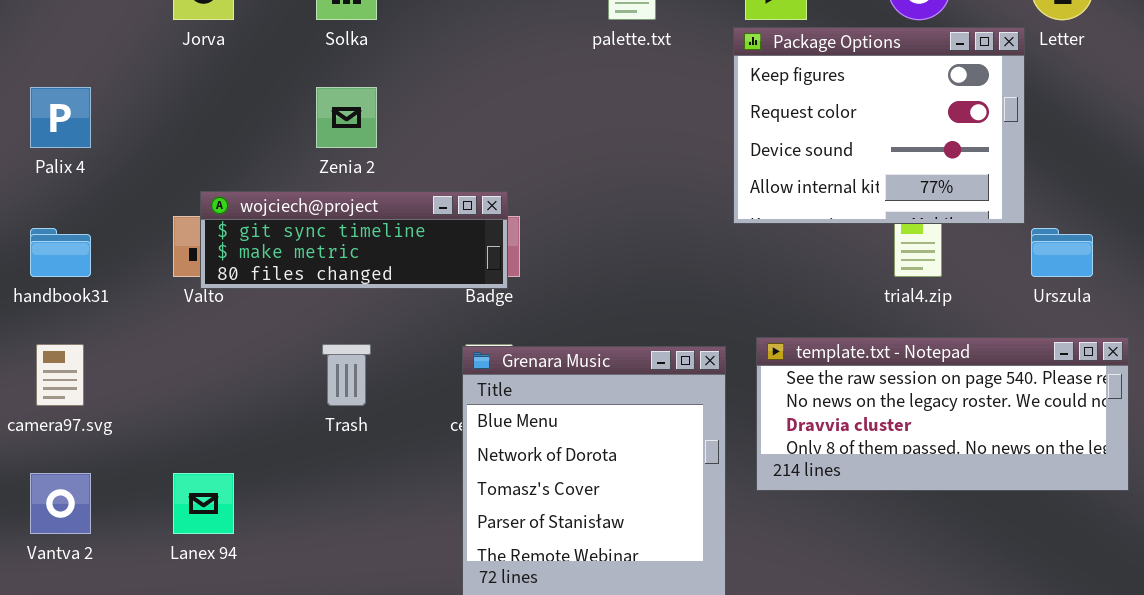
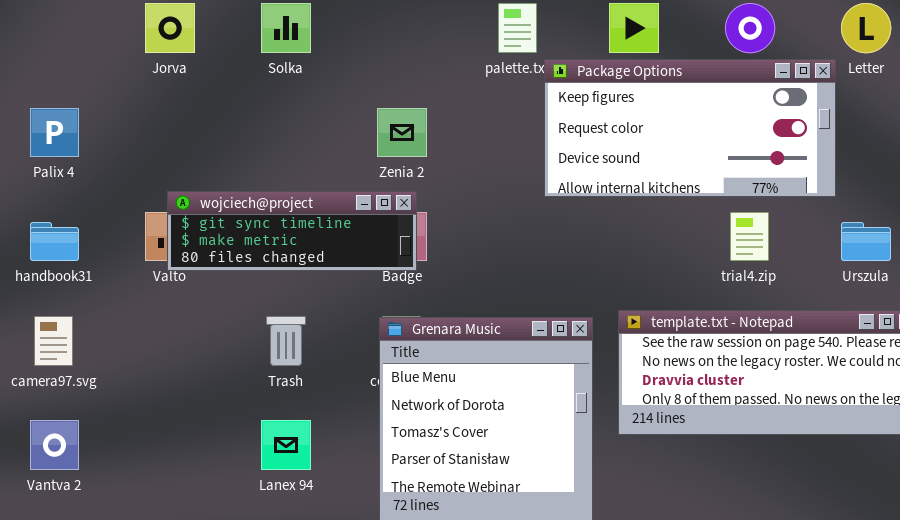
Package Options: [733,27,1025,224] -> [544,59,836,197], resized
Zenia 2: [316,87,377,148] -> [377,108,427,157], moved
Lanex 94: [173,473,234,534] -> [261,420,311,470], moved

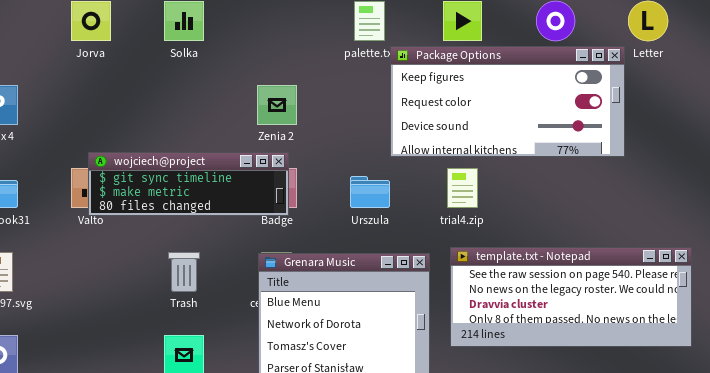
trial4.zip: [730,212,769,261] -> [447,168,478,208], moved
Urszula: [841,222,891,261] -> [350,176,390,208], moved

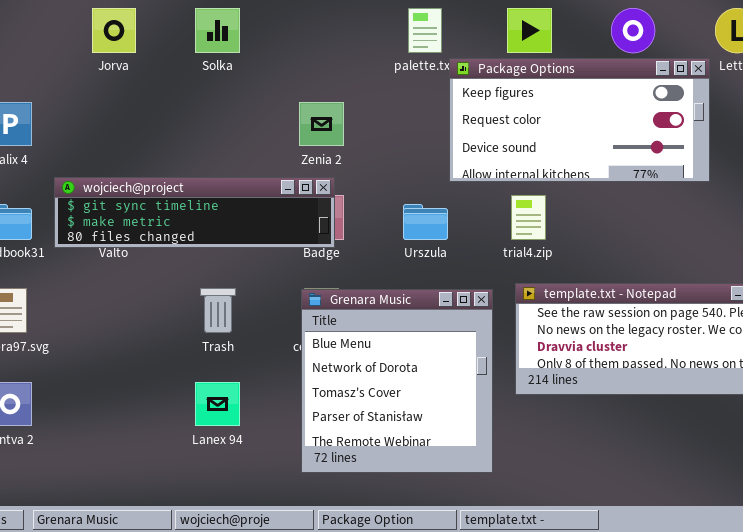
wojciech@project: [88,152,289,216] -> [54,177,335,248], resized

